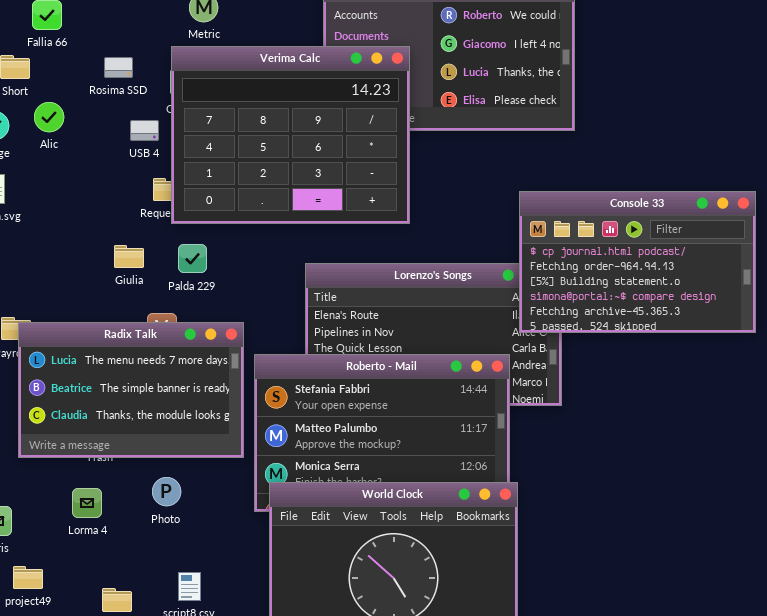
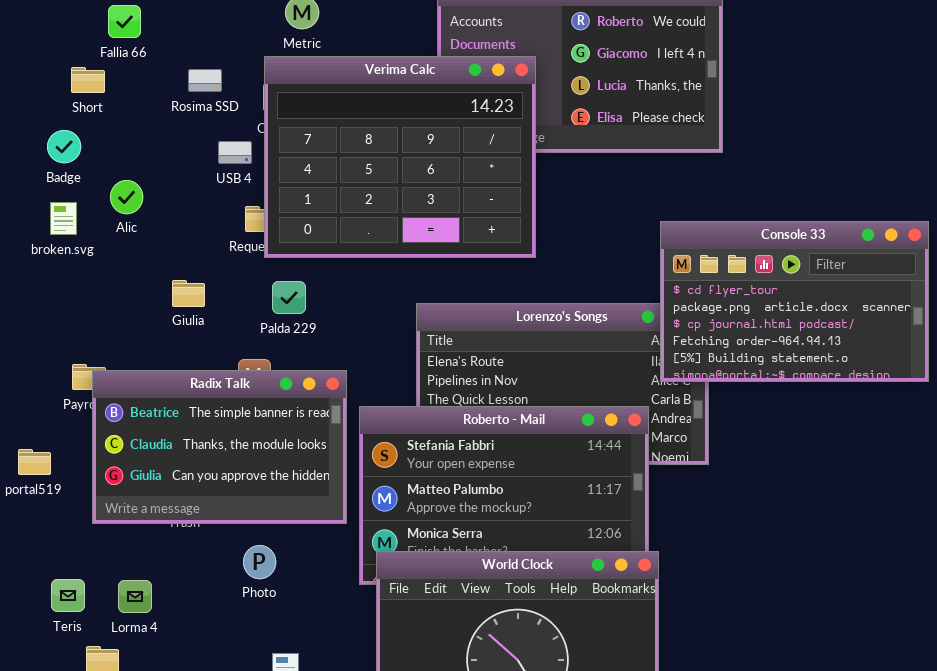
Alic: [34,102,64,132] -> [110,180,143,214], moved
Console 33: [519,191,756,333] -> [660,221,929,382], scrolled up 2 rows
Giulia: [114,245,144,268] -> [172,280,205,307], moved
Radix Talk: [18,322,244,458] -> [92,370,347,524], scrolled down 1 row
Lorma 4: [72,488,102,518] -> [118,580,152,613], moved

